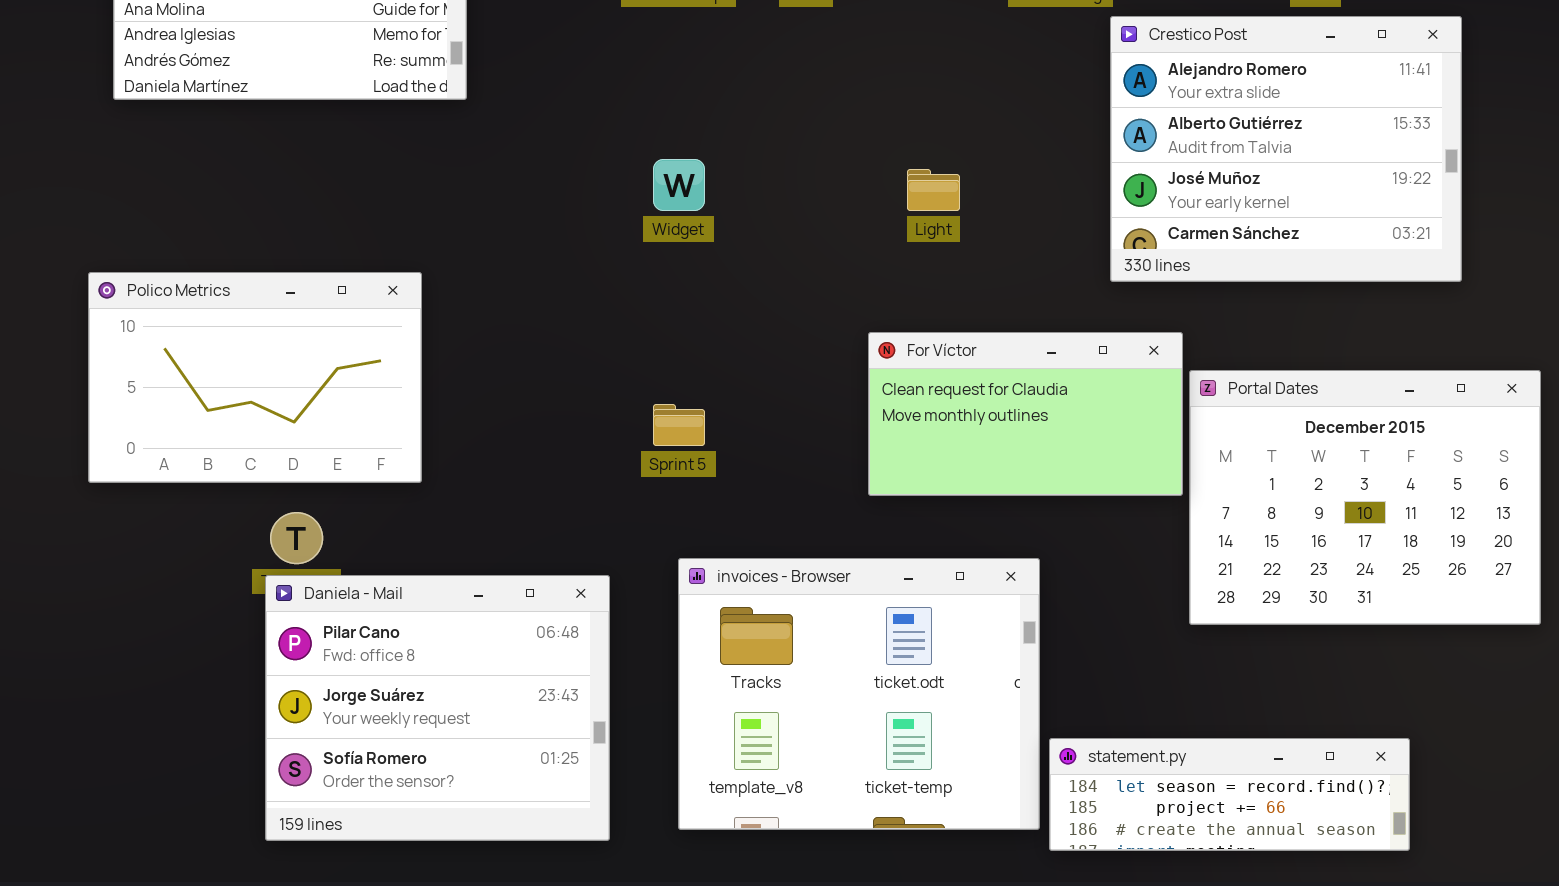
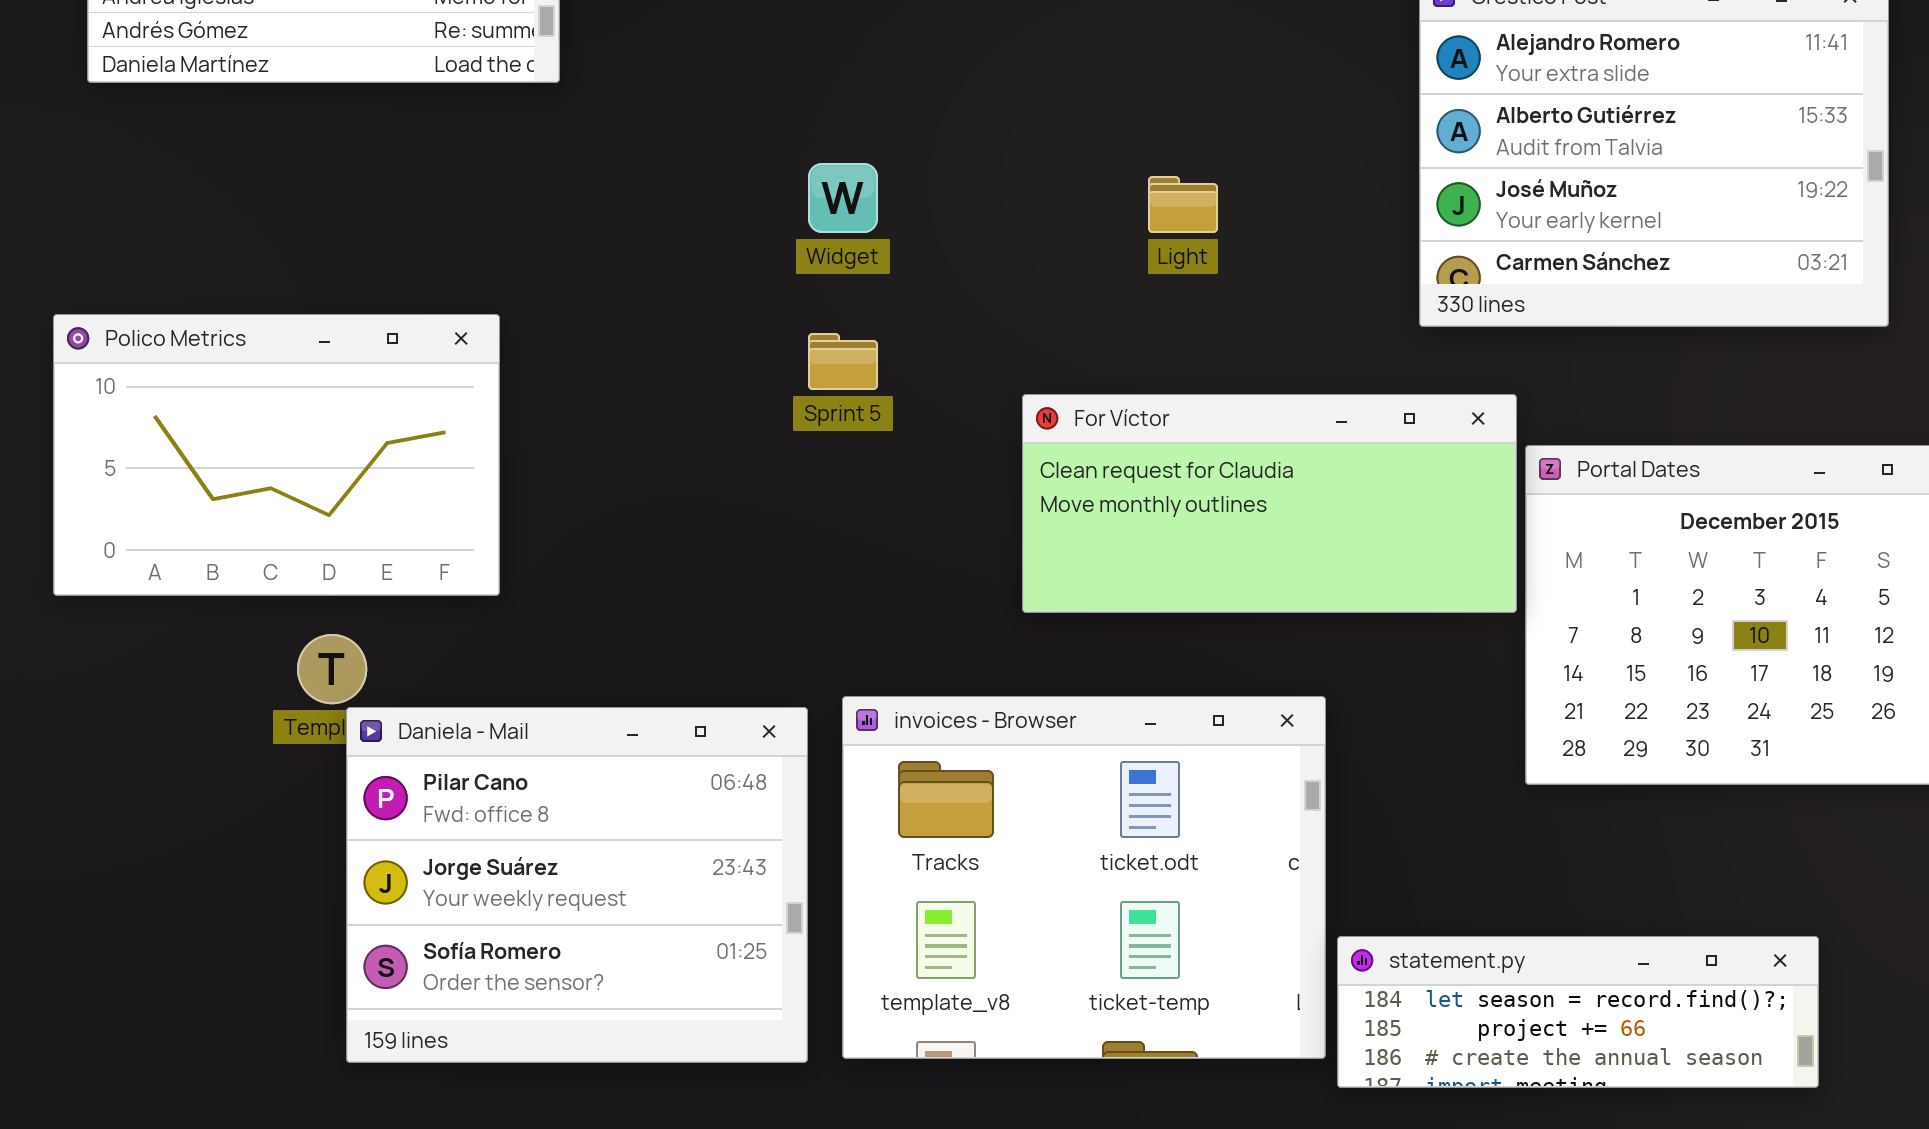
For Víctor: [868,332,1183,496] -> [1022,394,1517,613], resized
Sprint 5: [653,404,705,446] -> [808,333,878,390], moved
Daniela - Mail: [265,575,610,841] -> [346,707,808,1063], moved

